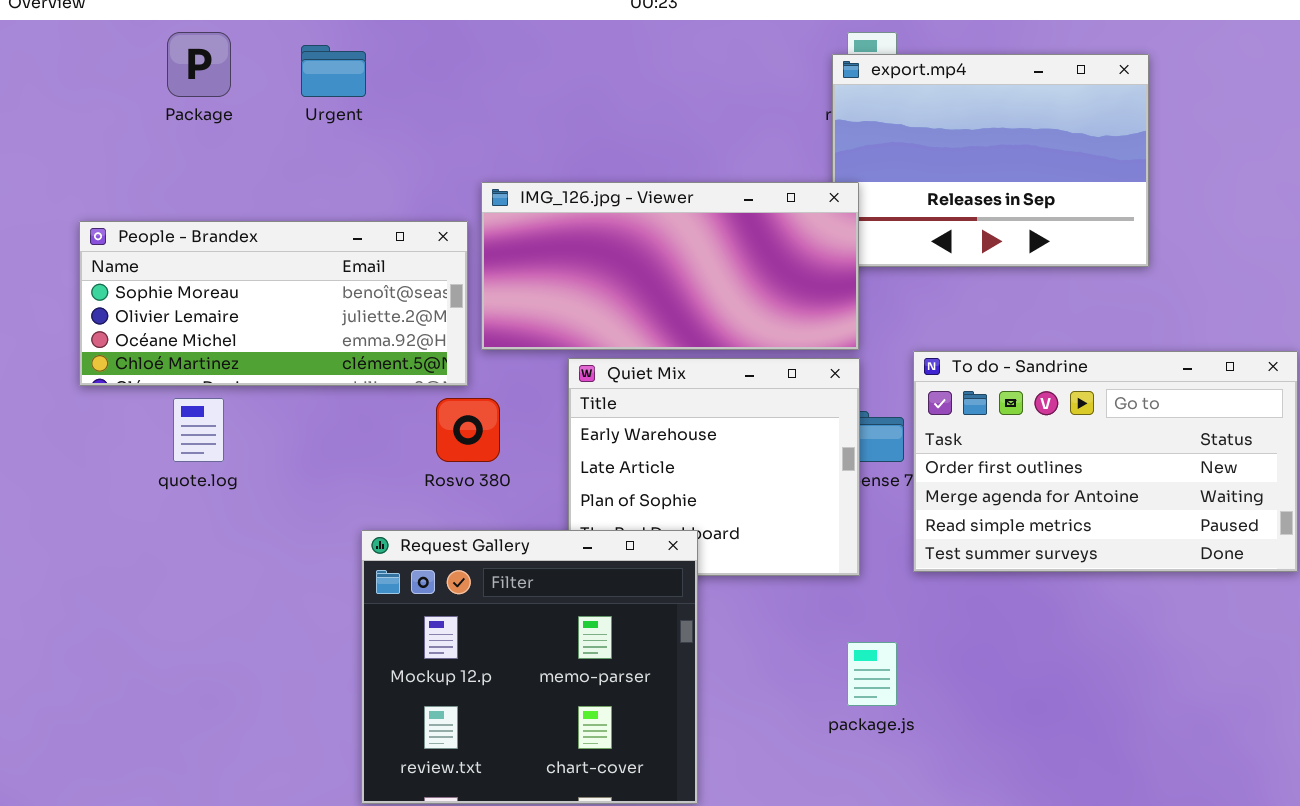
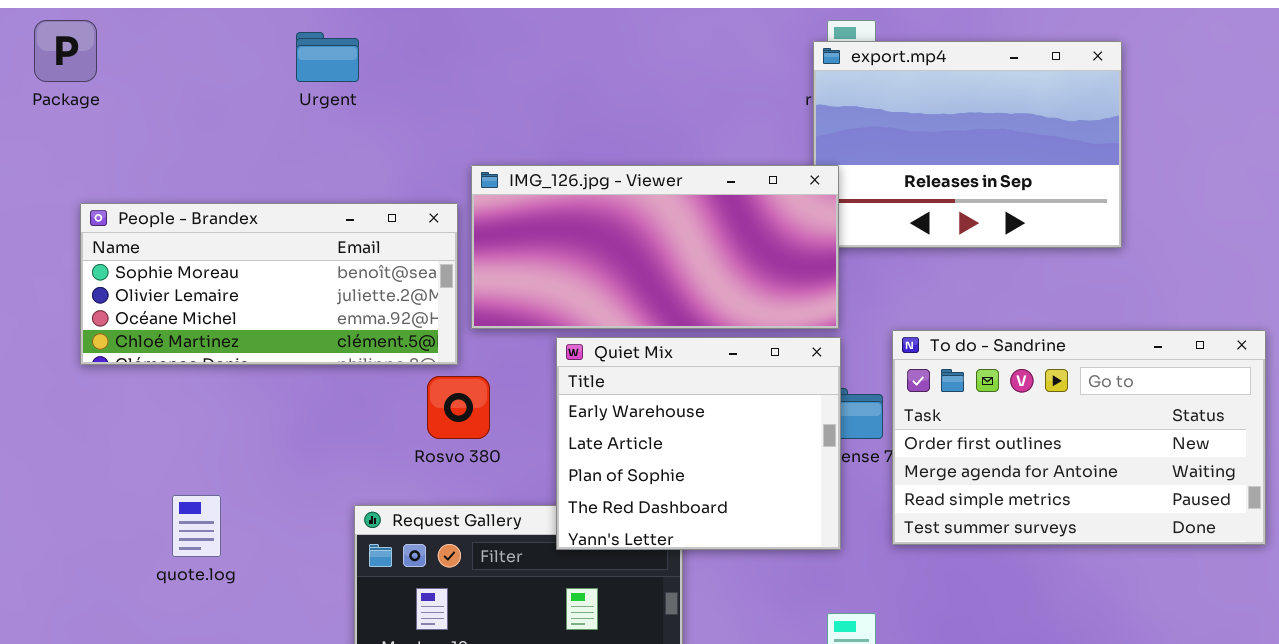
Package: [167,32,231,97] -> [34,20,97,82], moved
Quiet Mix: [568,358,860,576] -> [556,337,841,550], raised
quote.log: [173,398,224,462] -> [172,495,221,557], moved

